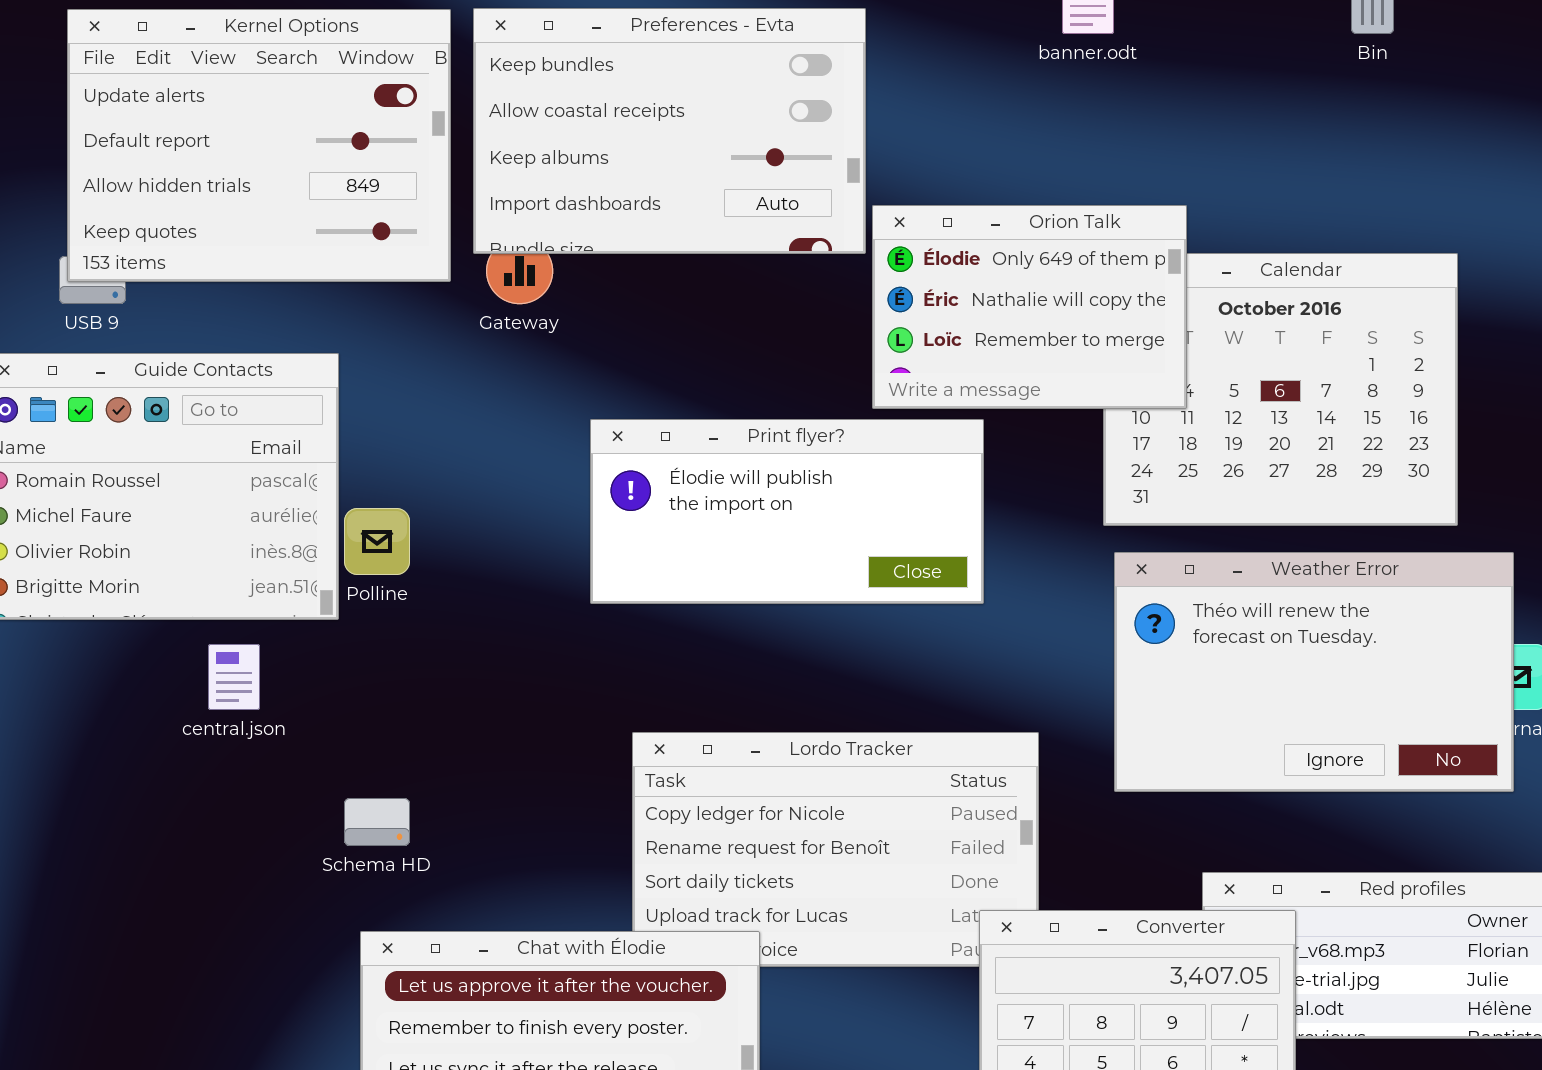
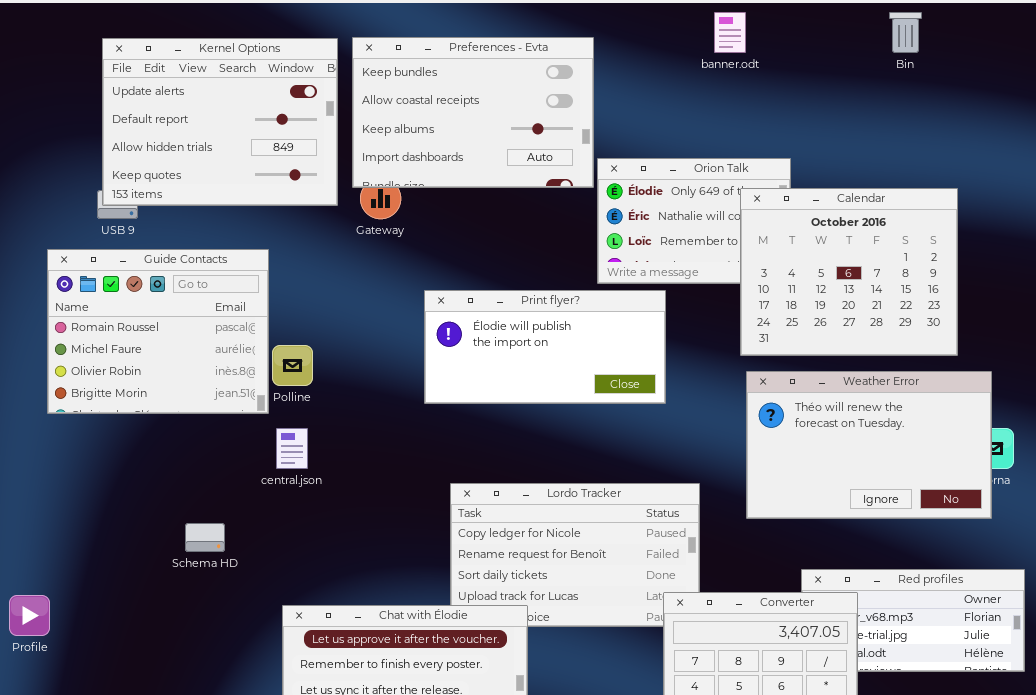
Calendar: [1103,253,1458,526] -> [740,188,958,356], raised
central.json: [208,644,260,710] -> [276,428,308,469], moved
Schema HD: [344,798,410,846] -> [185,523,225,552], moved

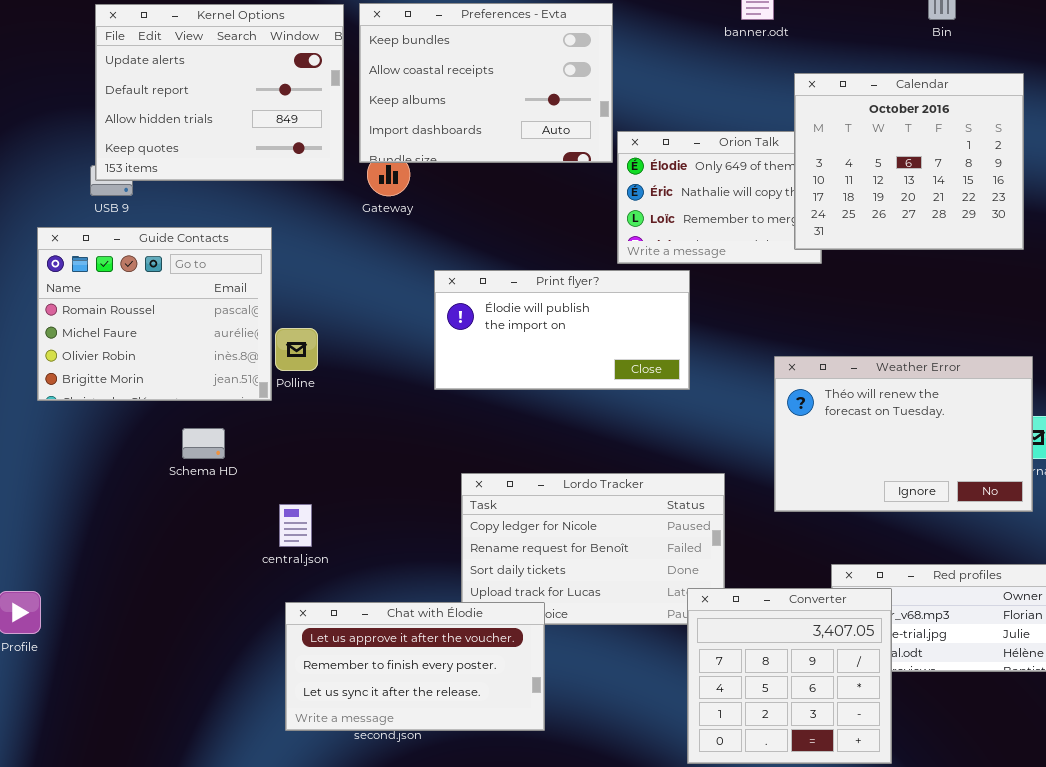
Calendar: [740,188,958,356] -> [794,73,1024,250], moved
central.json: [276,428,308,469] -> [279,504,312,547], moved
Schema HD: [185,523,225,552] -> [182,428,225,459], moved

